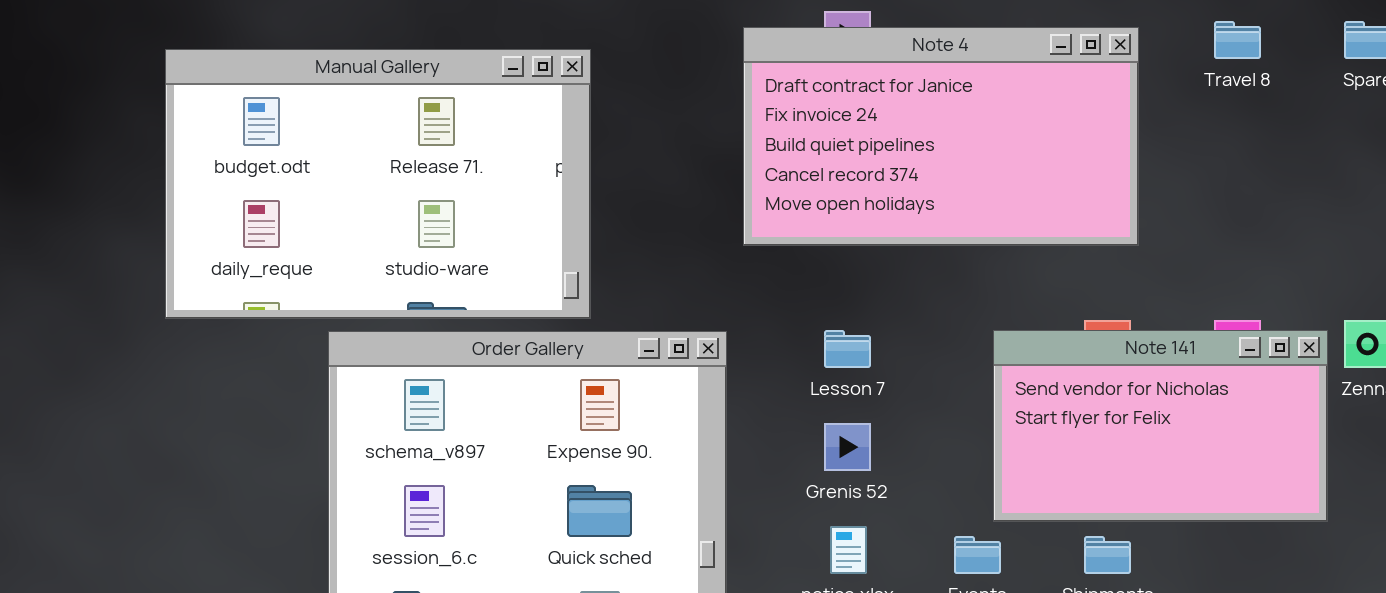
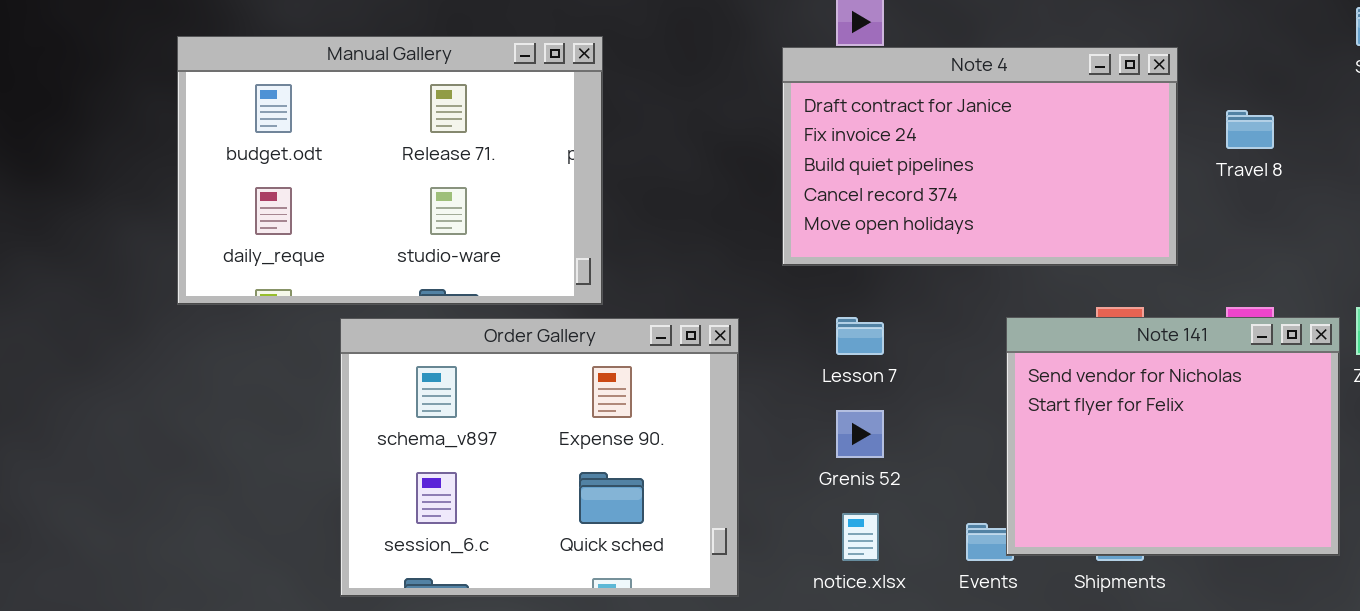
Travel 8: [1214,21,1261,59] -> [1226,110,1274,149], moved
Note 4: [743,27,1139,246] -> [782,47,1178,266], moved
Note 141: [993,330,1328,522] -> [1006,317,1340,556], resized

